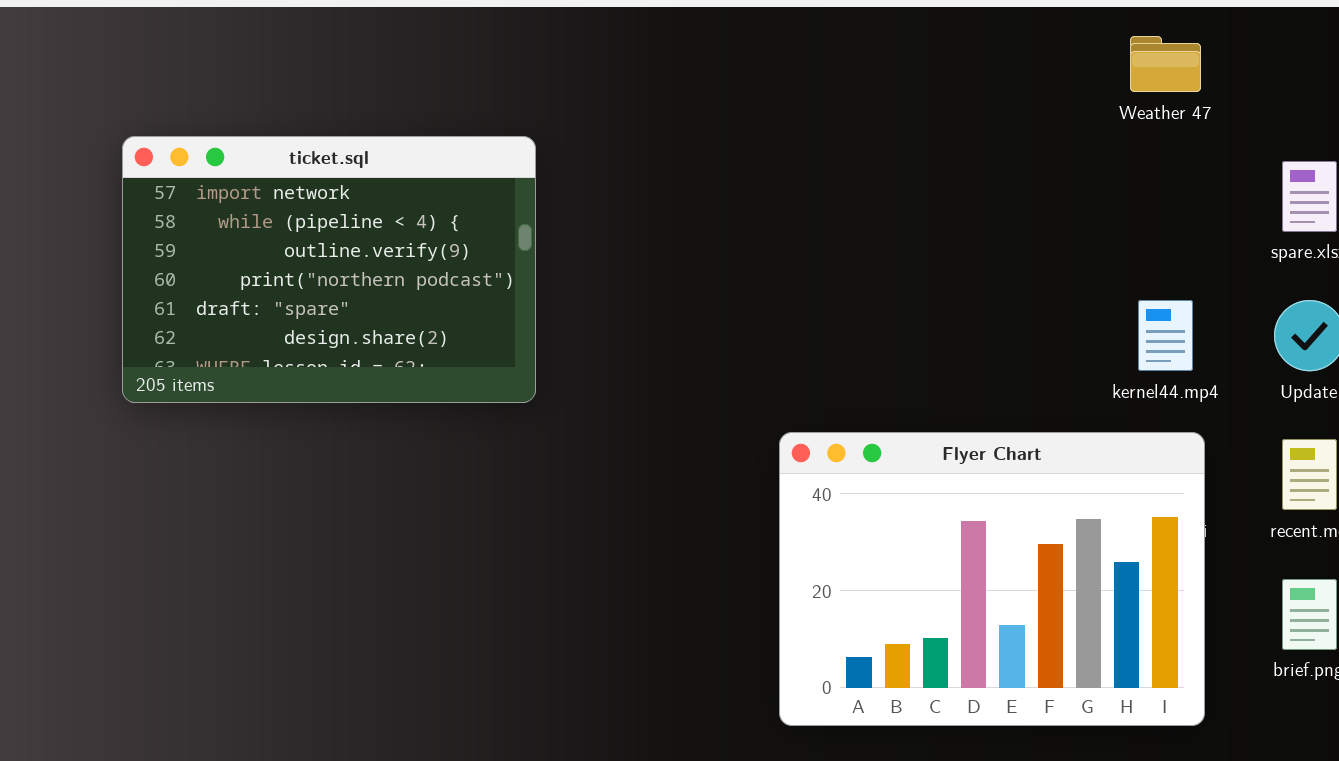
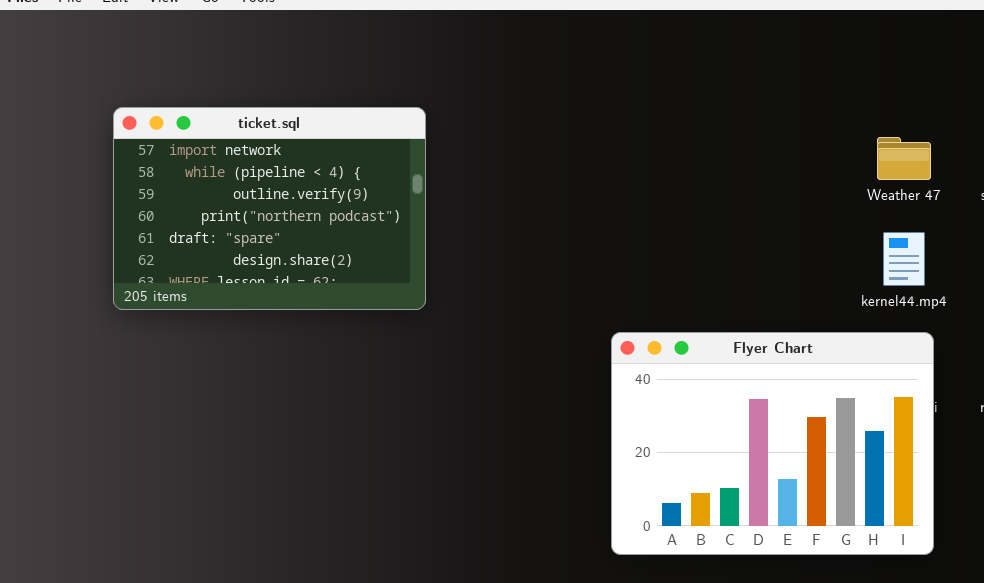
Weather 47: [1130,36,1201,92] -> [877,137,931,180], moved

